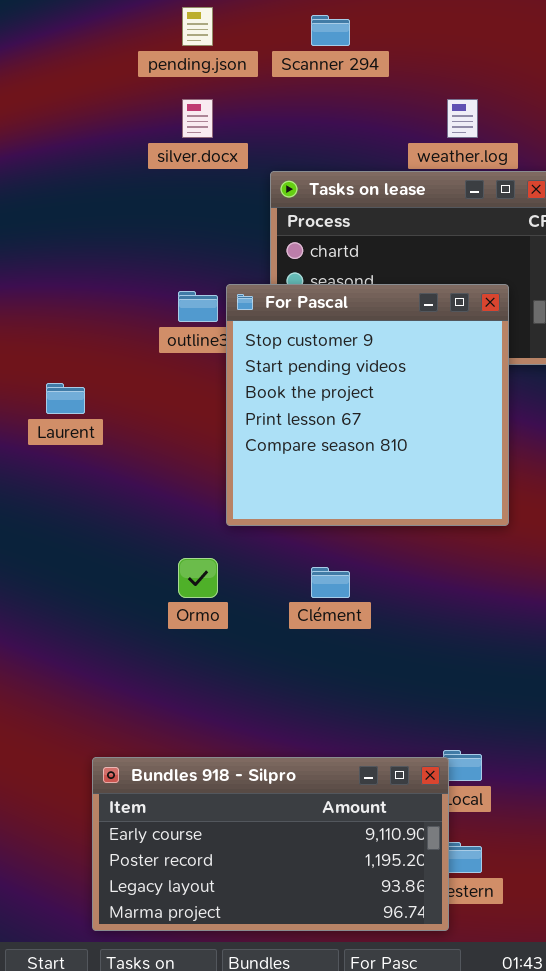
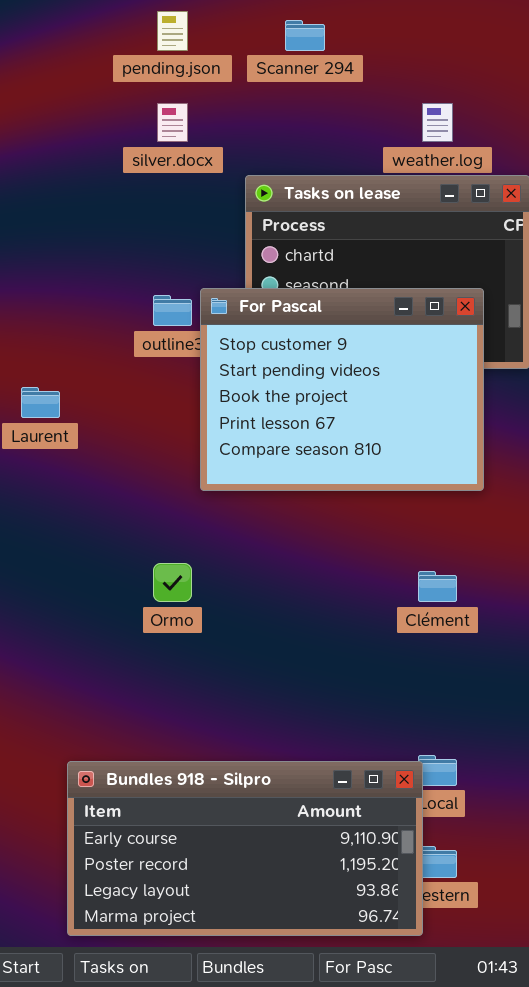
For Pascal: [226,284,509,526] -> [200,288,484,491], resized
Clément: [311,567,350,598] -> [418,571,457,602], moved

